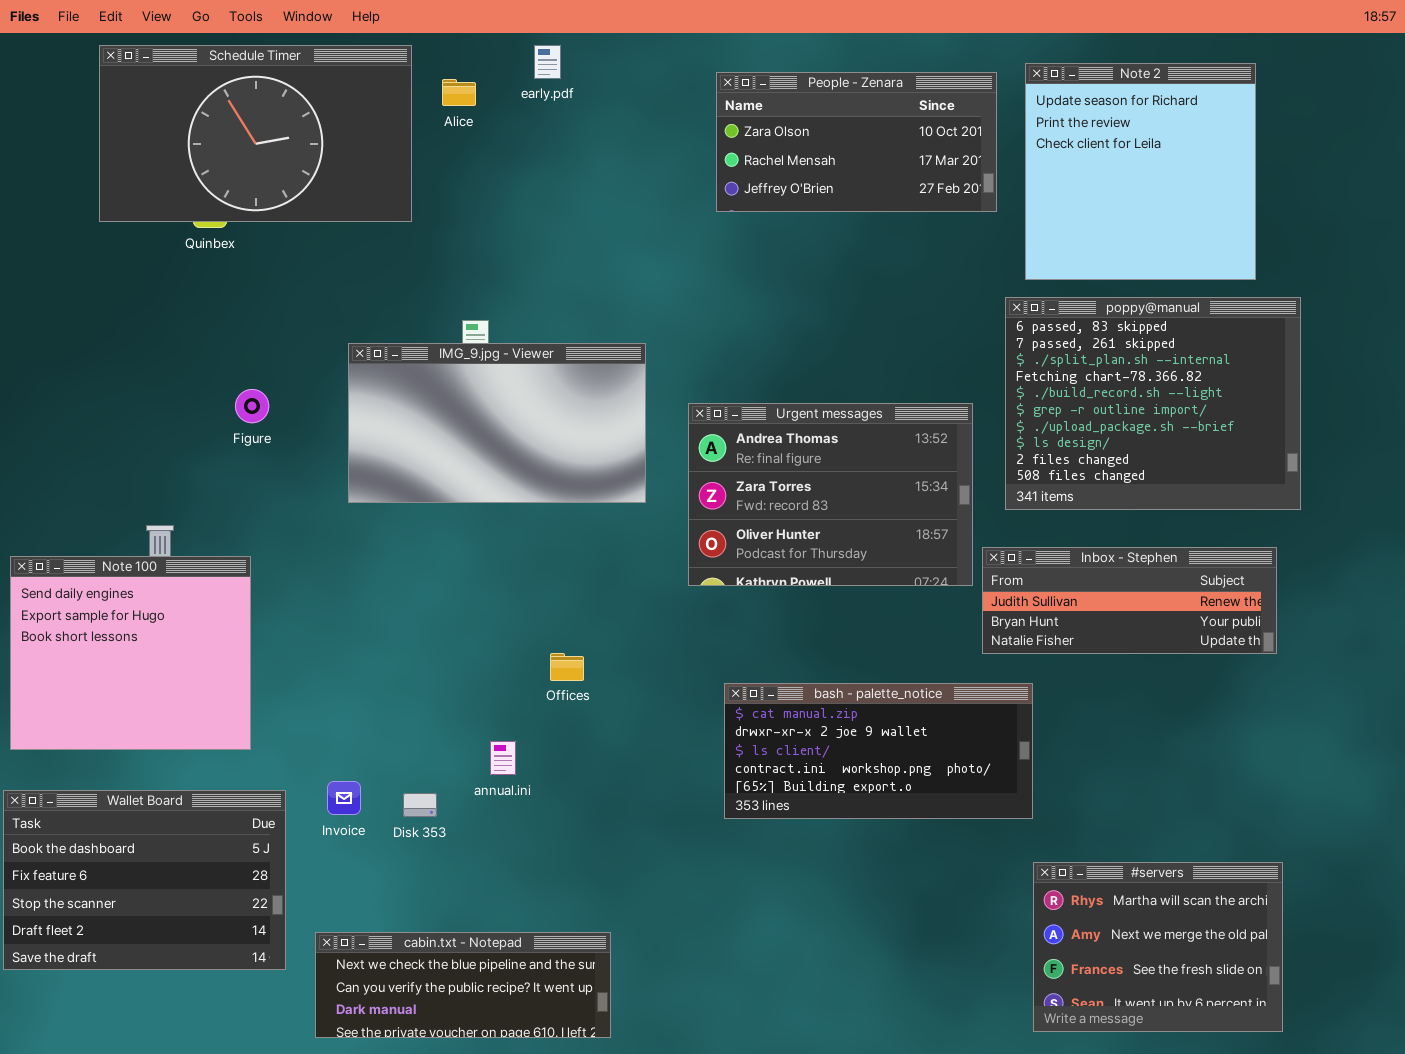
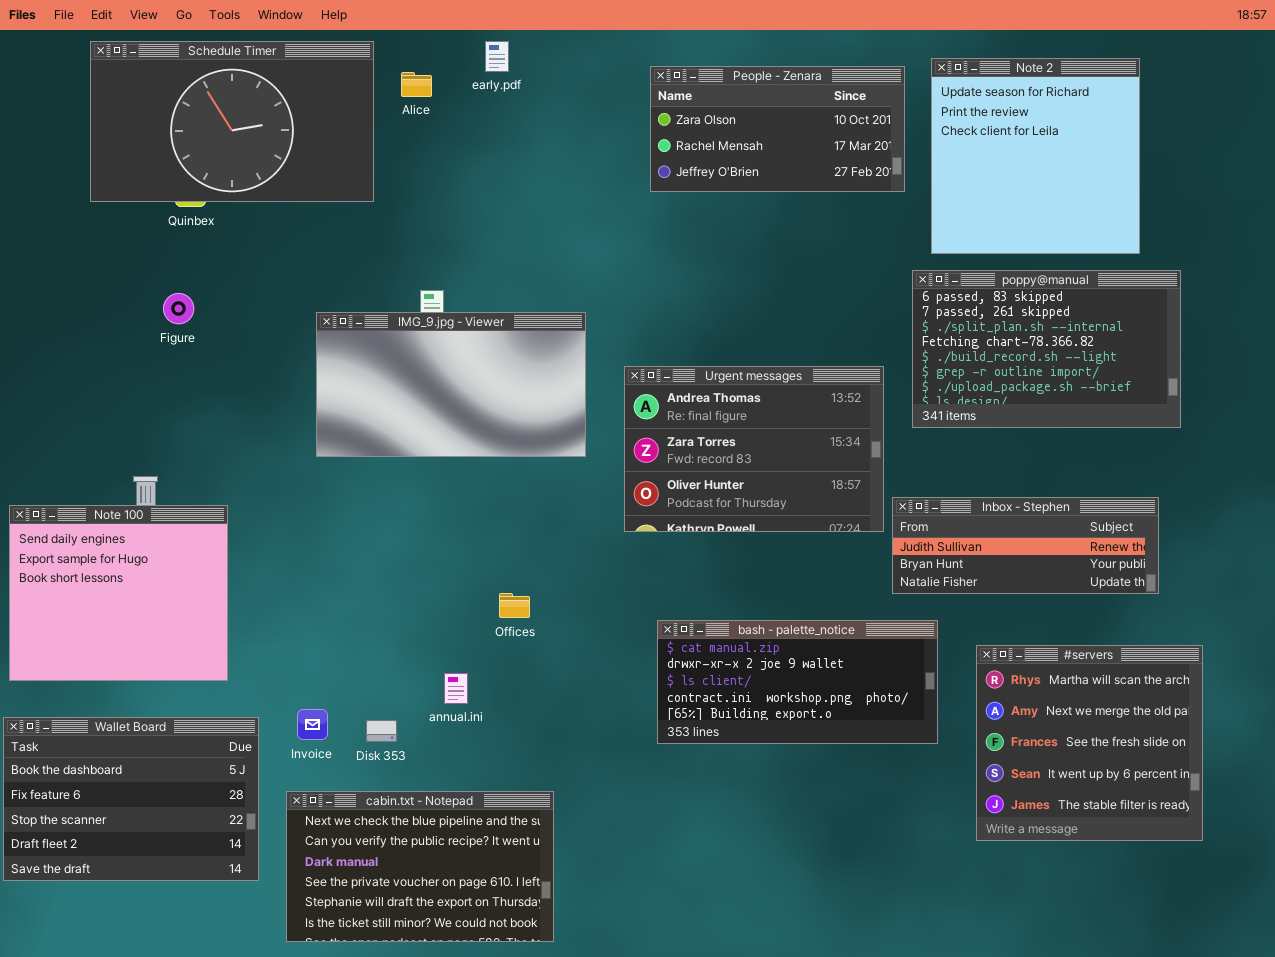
poppy@manual: [1005,297,1301,510] -> [912,270,1181,428], resized
Figure: [235,389,269,423] -> [163,293,194,324], moved
#servers: [1033,862,1283,1032] -> [976,645,1203,841], moved, resized
cabin.txt - Notepad: [315,932,611,1038] -> [286,791,554,942], resized

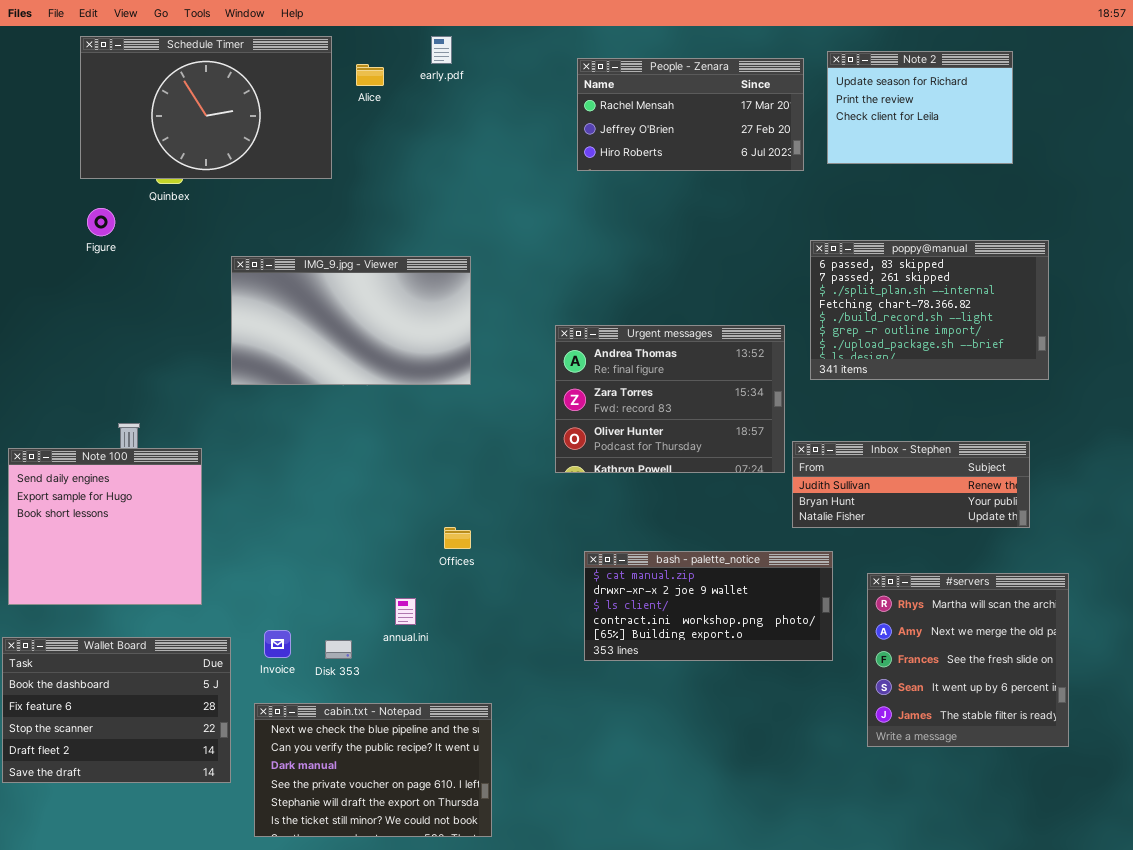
Note 2: [931,58,1140,254] -> [827,51,1013,164], resized
People - Zenara: [650,66,905,192] -> [577,58,804,171], scrolled down 1 row
Figure: [163,293,194,324] -> [87,208,115,236], moved
IMG_9.jpg - Viewer: [316,312,586,457] -> [231,256,471,385], moved

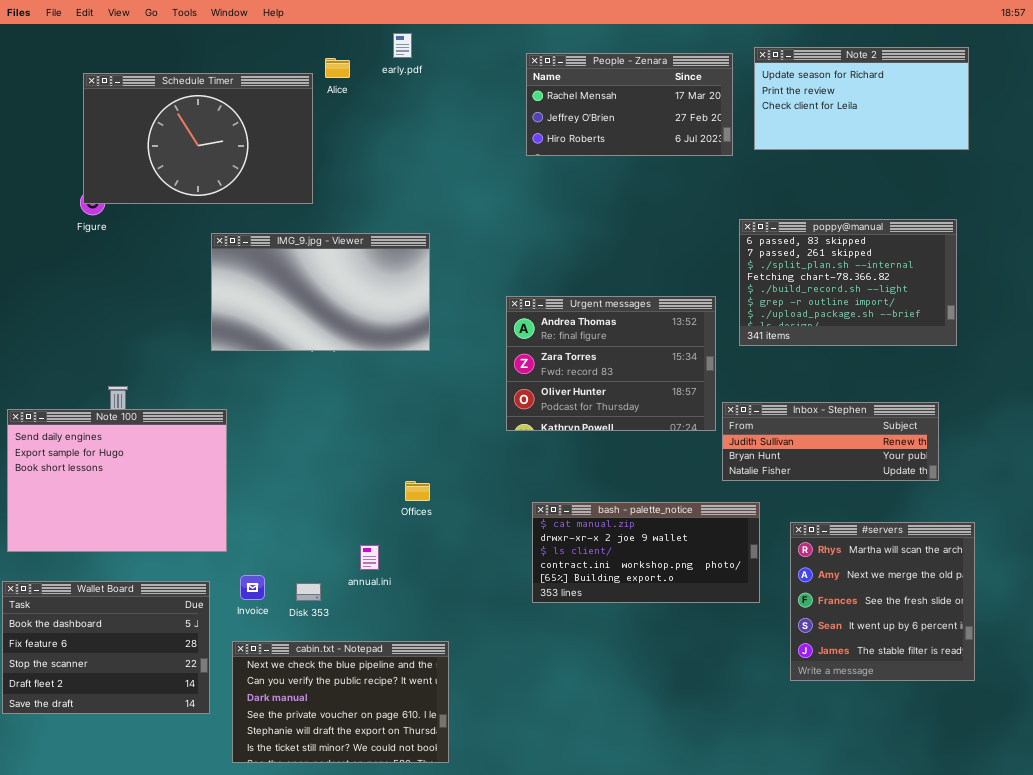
Schedule Timer: [80,36,332,179] -> [83,73,313,204], moved
Note 2: [827,51,1013,164] -> [754,47,969,150], resized
Note 100: [8,448,202,605] -> [7,409,227,552], resized

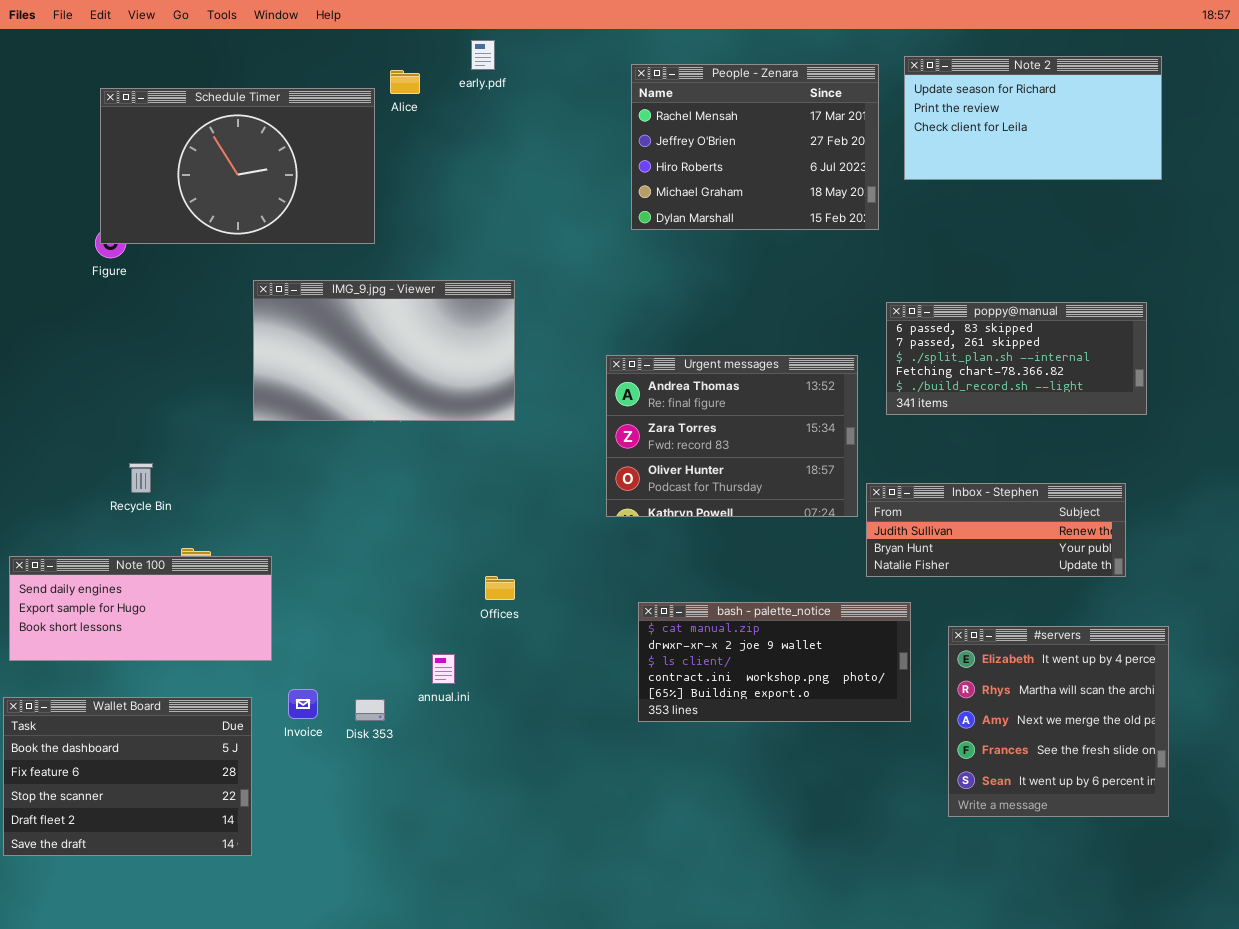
People - Zenara: [526,53,733,156] -> [631,64,879,230], resized
poppy@manual: [739,219,957,346] -> [886,302,1147,415], resized
Note 100: [7,409,227,552] -> [9,556,272,661], resized
#servers: [790,522,975,681] -> [948,626,1169,817], scrolled up 1 row
cabin.txt - Notepad: [232,641,449,763] -> none, closed

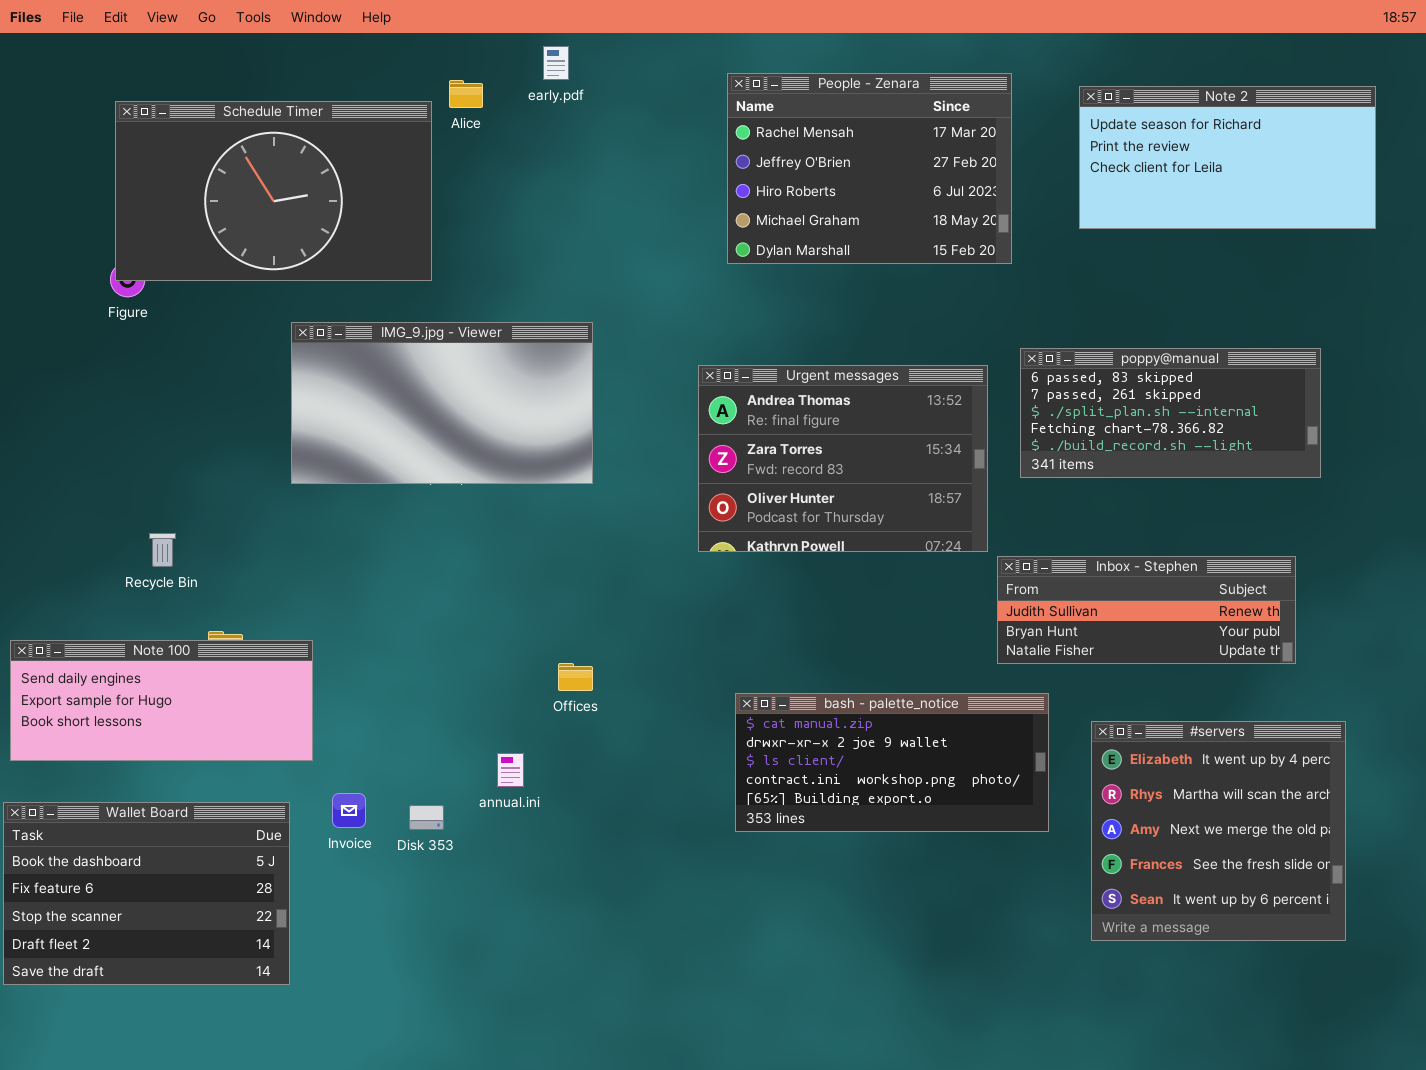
Note 2: [904,56,1162,180] -> [1079,86,1376,229], moved
Urgent messages: [606,355,858,517] -> [698,365,988,552], moved

